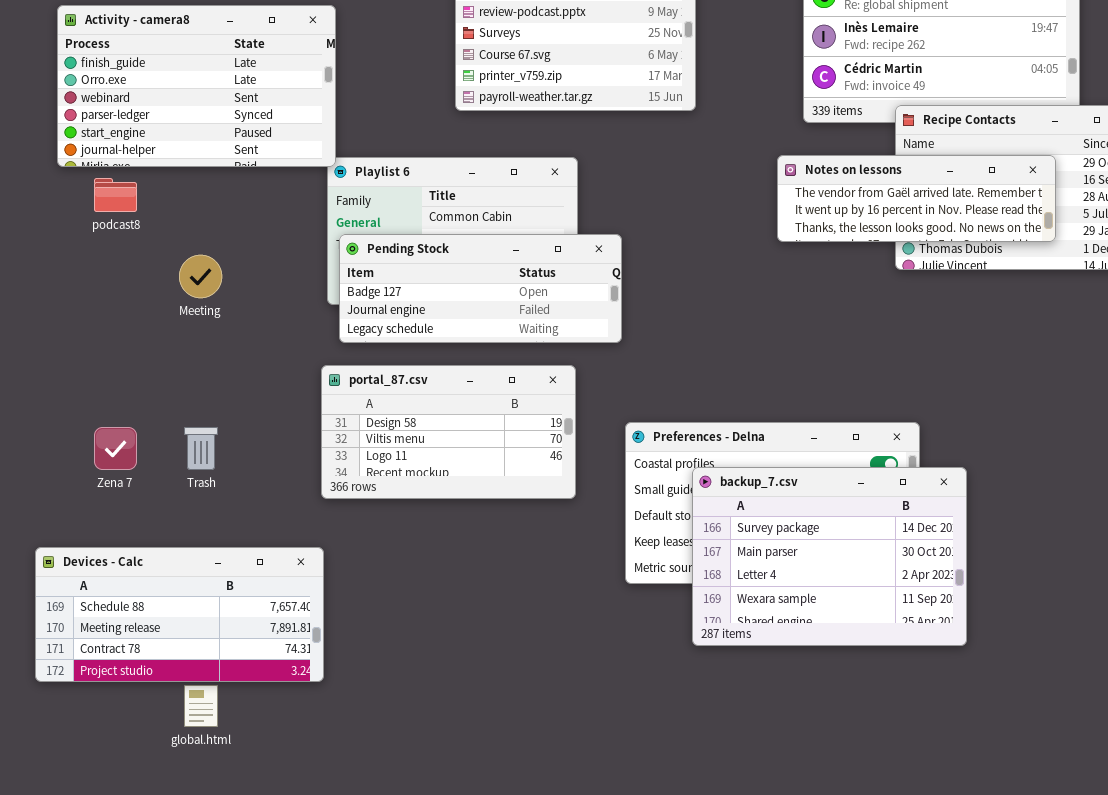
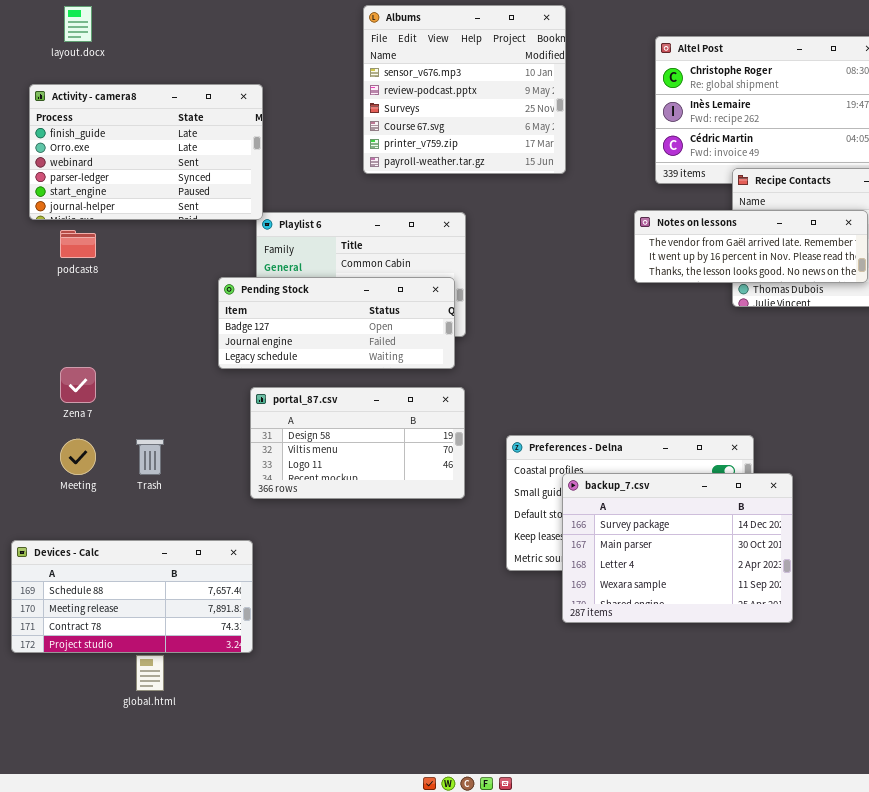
Pending Stock: [339,234,622,343] -> [218,277,455,369], moved
Meeting: [179,255,222,298] -> [60,439,96,475], moved
Zena 7: [94,427,137,470] -> [60,367,96,403], moved

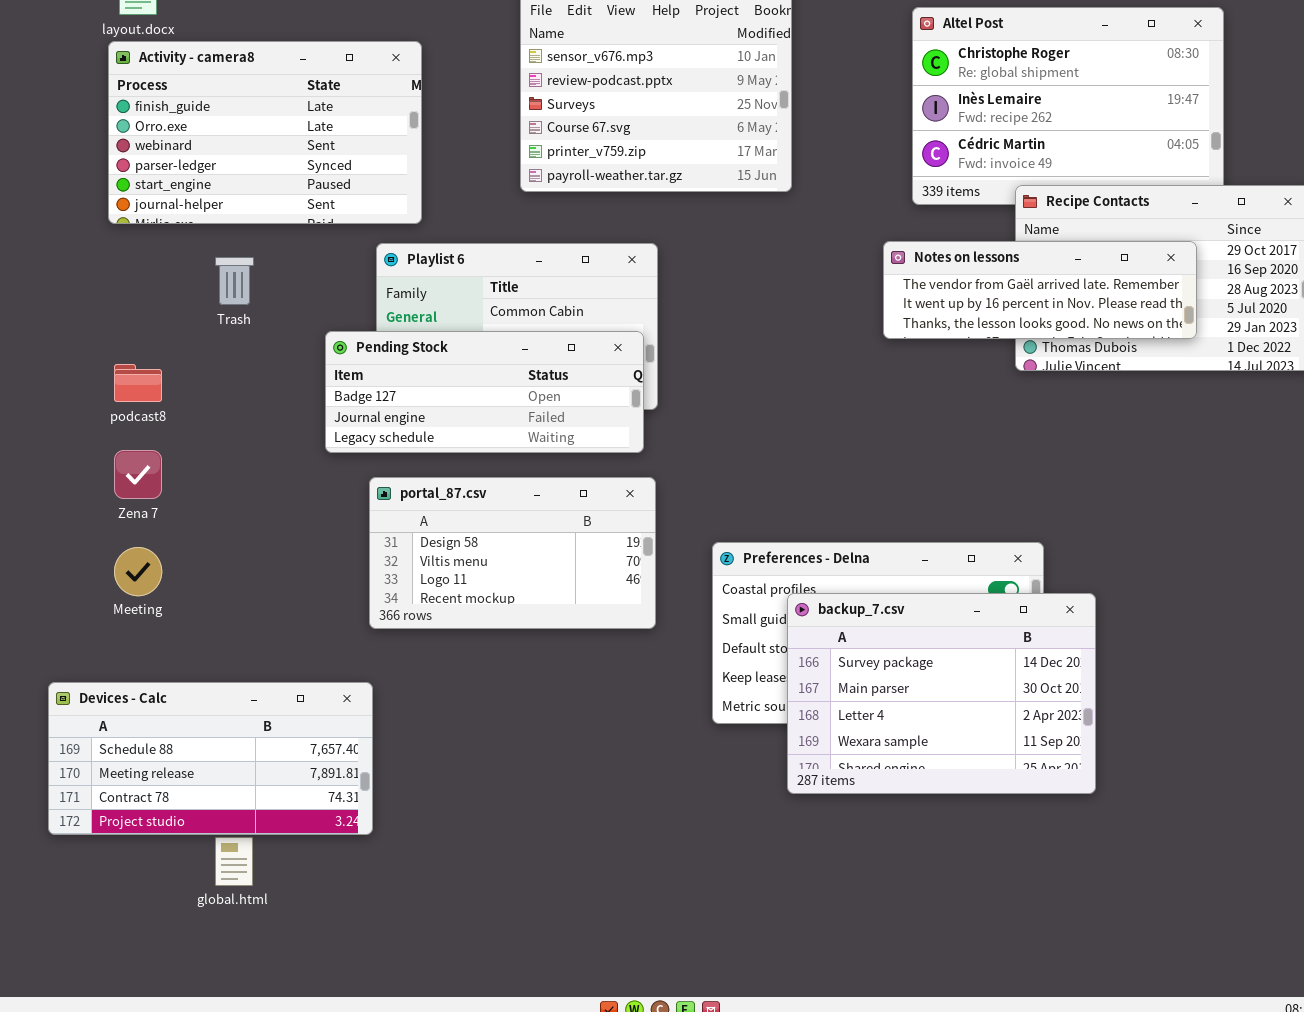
Activity - camera8: [29,84,263,220] -> [108,41,422,224], moved
podcast8: [60,230,96,258] -> [114,364,162,402], moved
Trash: [136,439,164,475] -> [215,257,254,305], moved

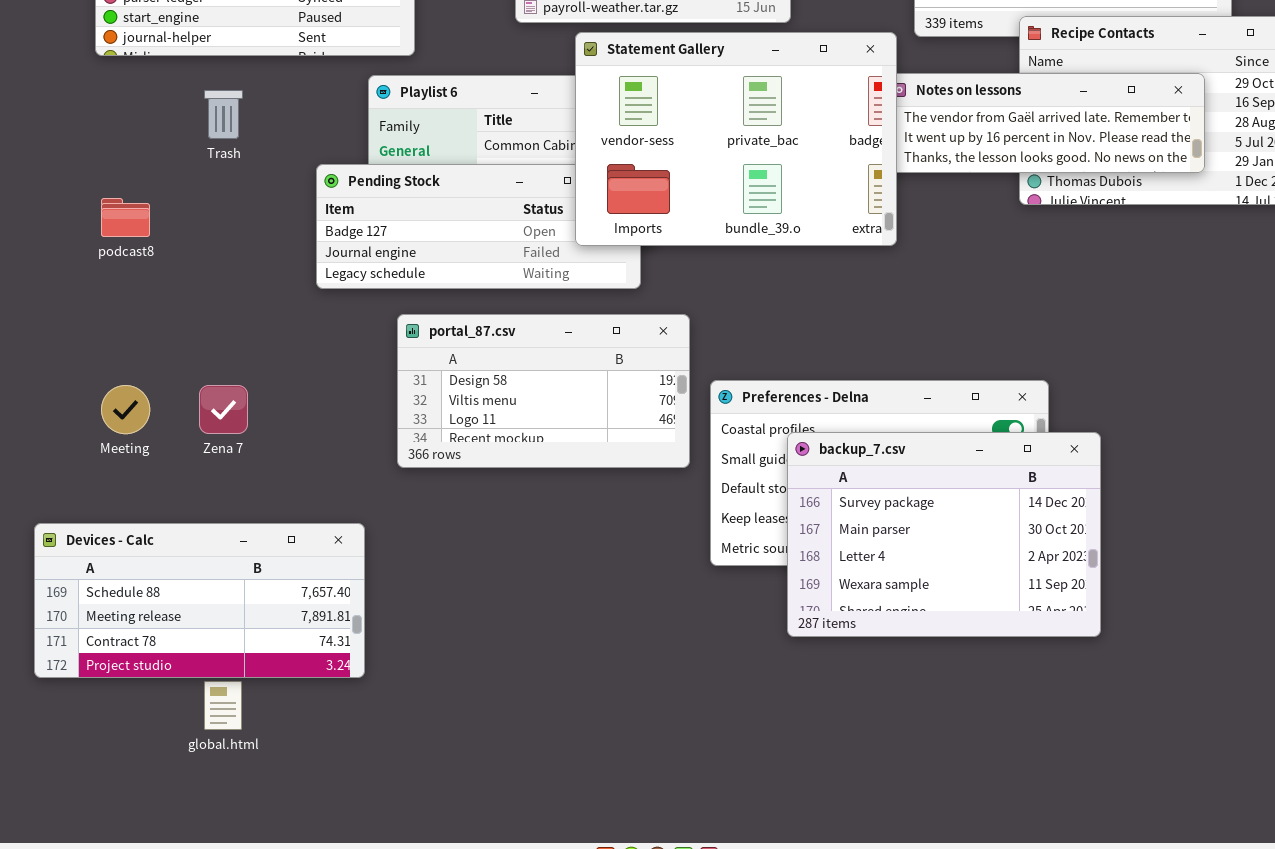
Statement Gallery: none -> [575,32,897,246], opened
Zena 7: [114,450,162,499] -> [199,385,248,434], moved
portal_87.csv: [369,477,656,629] -> [397,314,690,468], moved

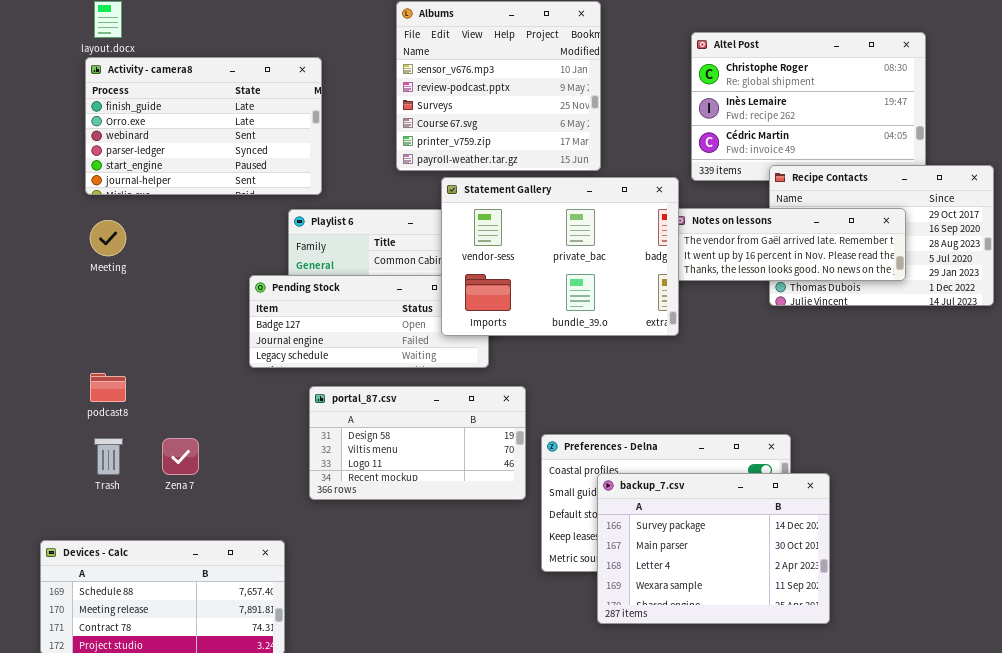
Trash: [204,90,243,139] -> [94,438,123,475], moved
podcast8: [101,198,150,237] -> [90,373,126,402], moved
Meeting: [101,385,150,434] -> [90,220,126,256], moved

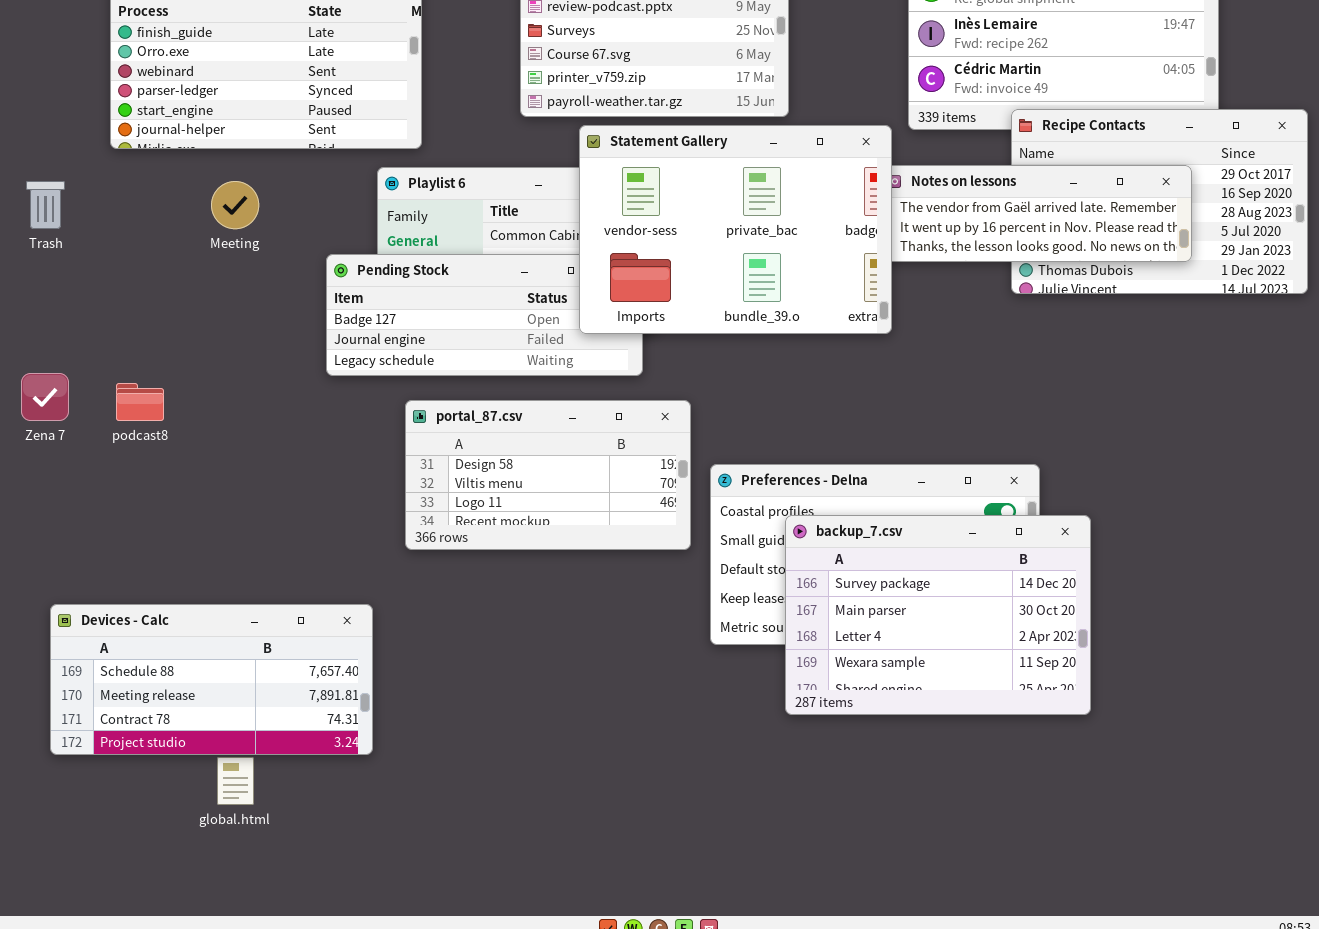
Meeting: [90,220,126,256] -> [211,181,259,229], moved
Trash: [94,438,123,475] -> [26,181,65,229], moved
Zena 7: [162,438,199,475] -> [21,373,69,421], moved

